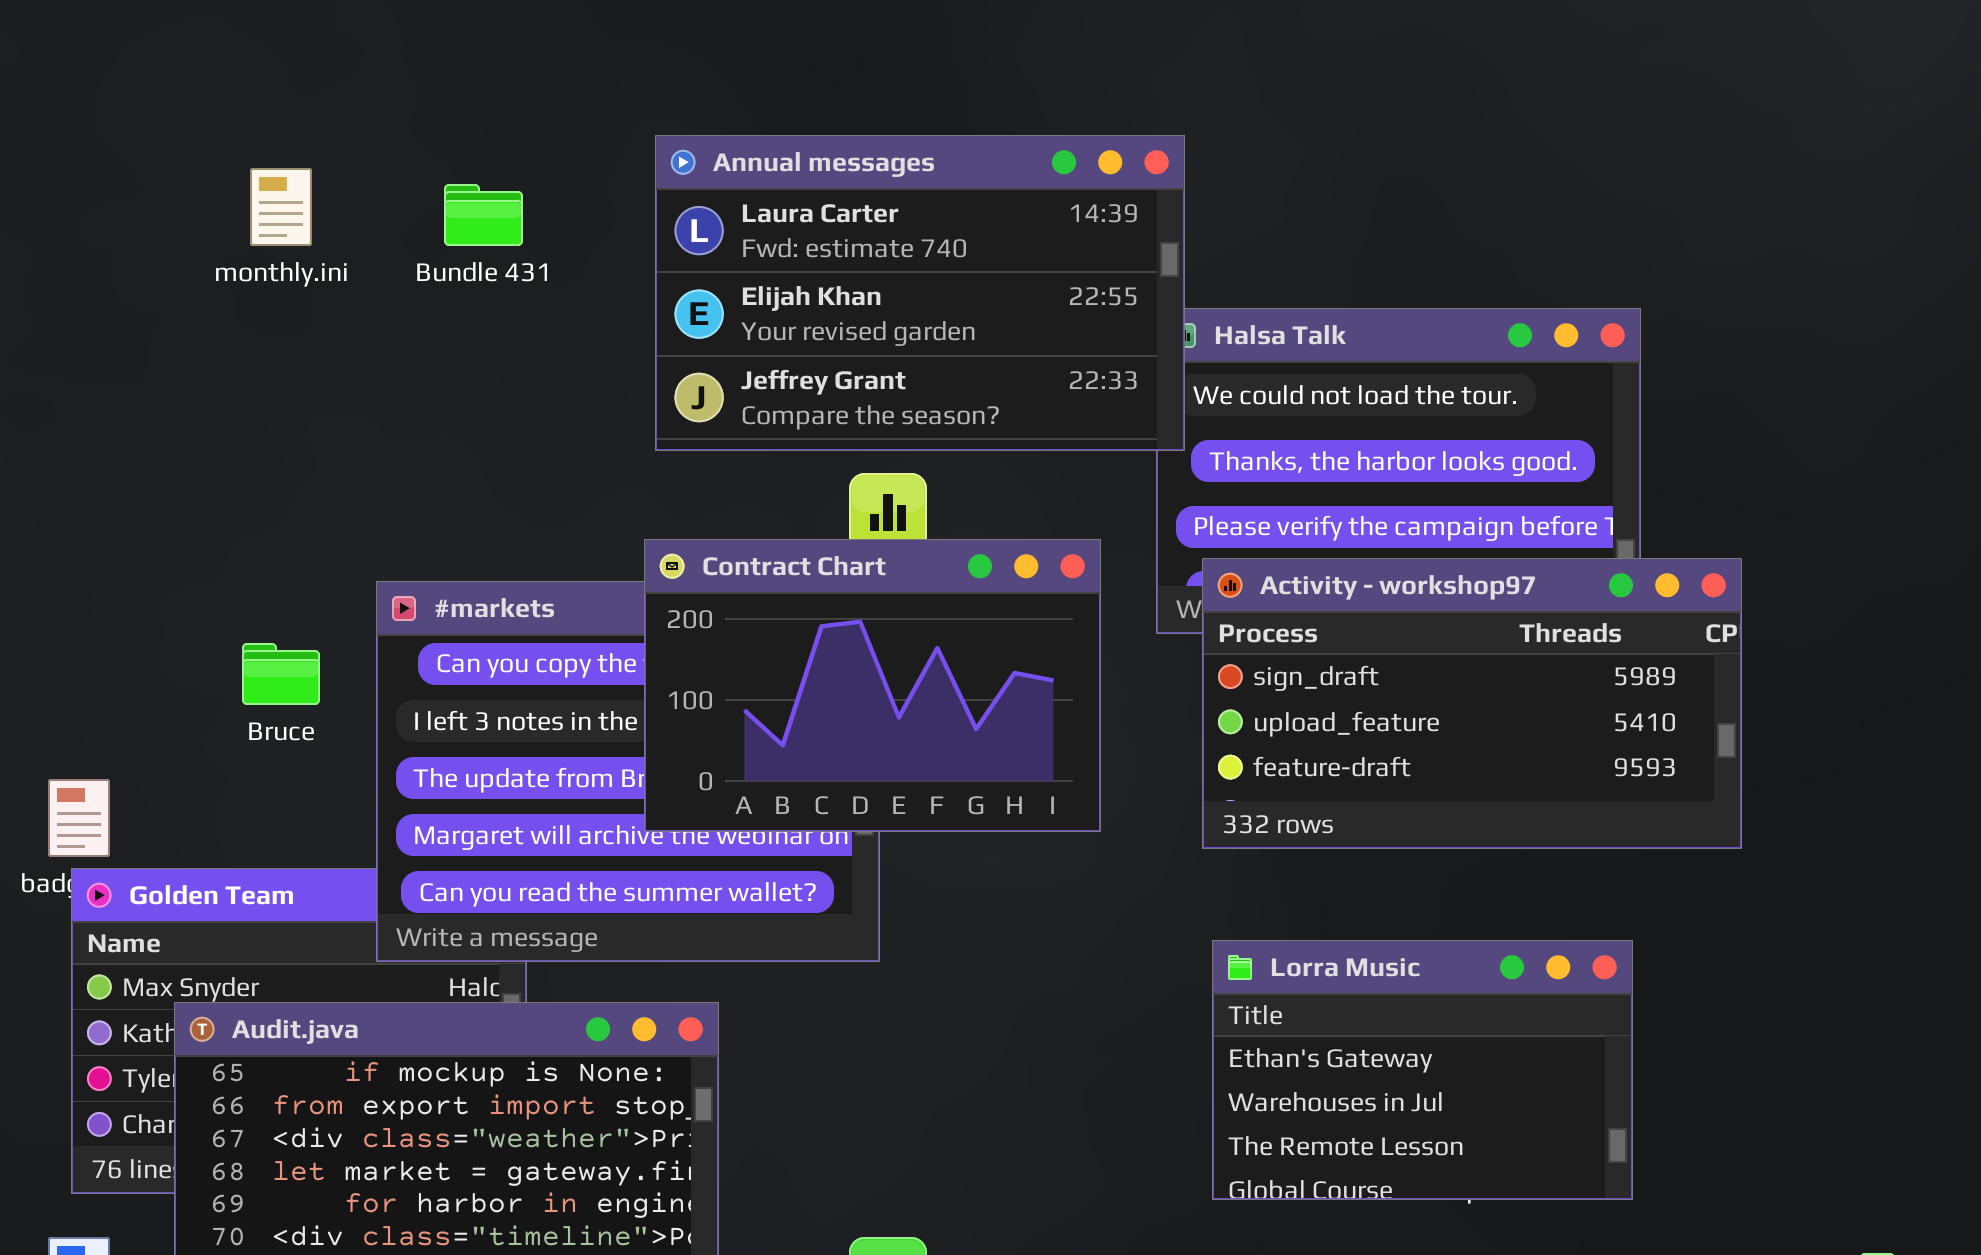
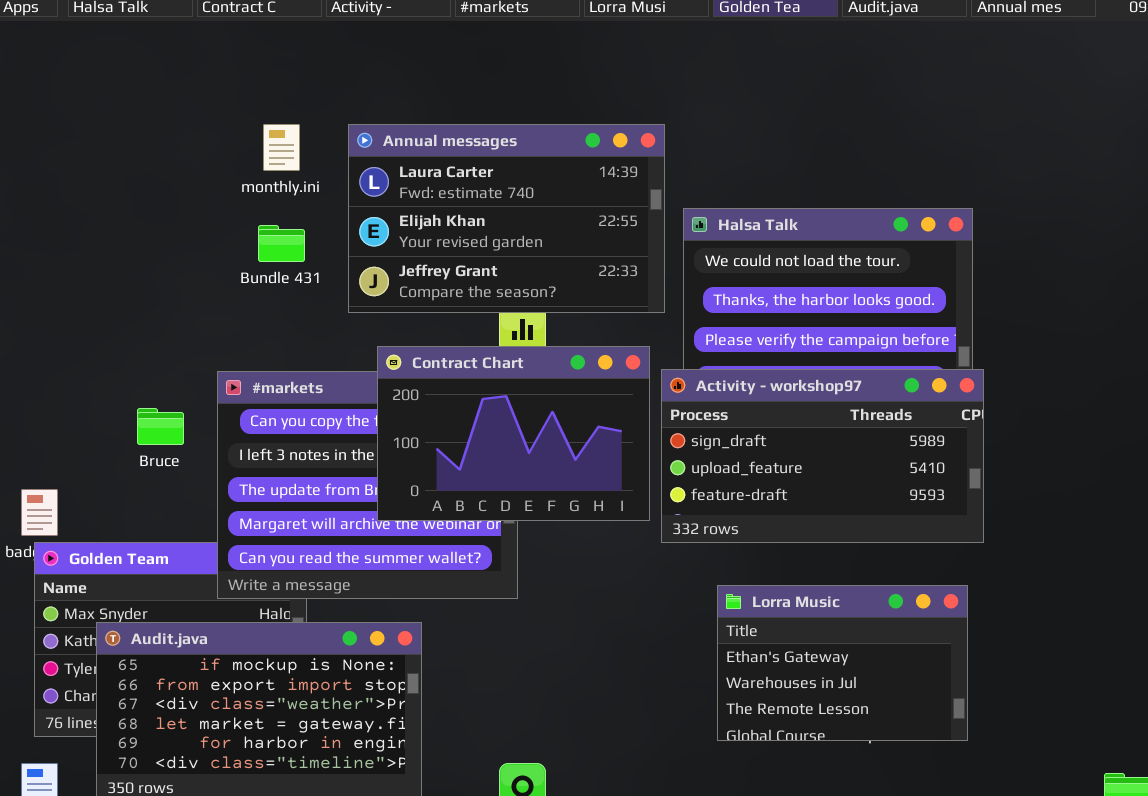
Annual messages: [655,135,1185,451] -> [348,124,665,313], moved
monthly.ini: [250,168,312,246] -> [263,124,300,171], moved
Bundle 431: [444,184,523,246] -> [258,225,305,262], moved
Activity - workshop97: [1202,558,1742,849] -> [661,369,984,543], moved

